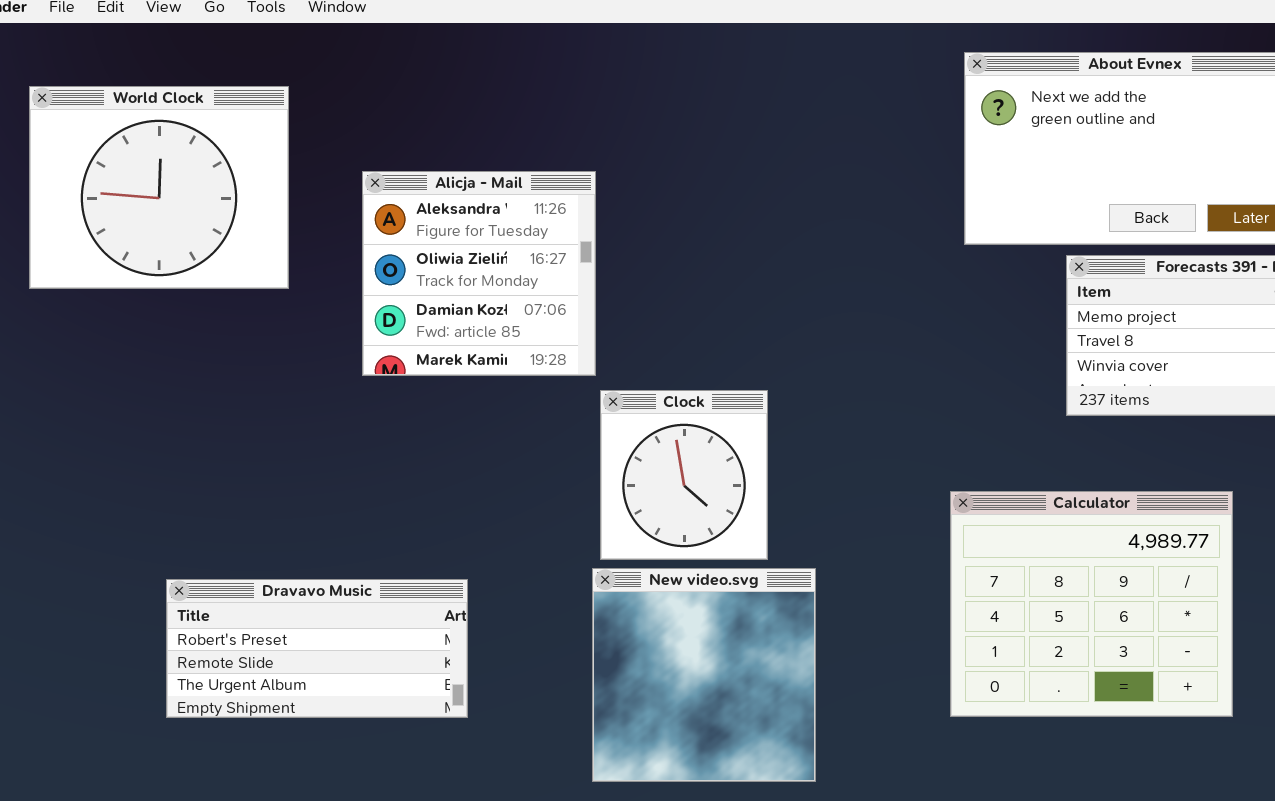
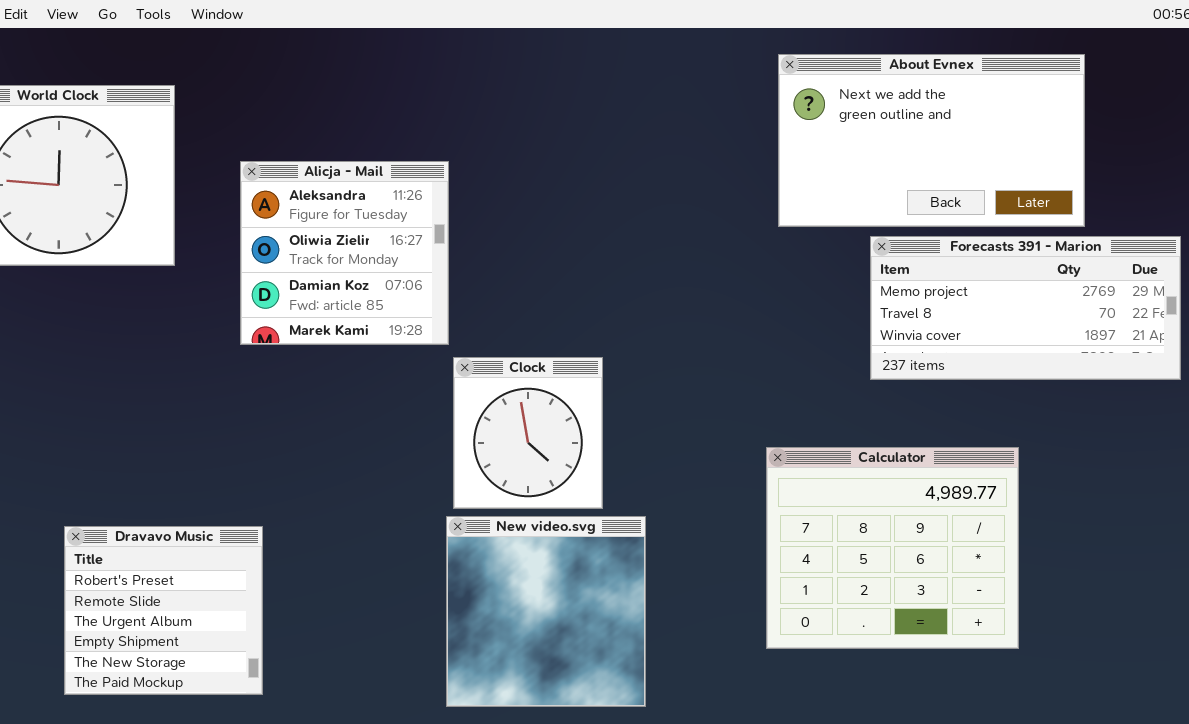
Dravavo Music: [166,579,468,718] -> [64,526,263,695], resized

